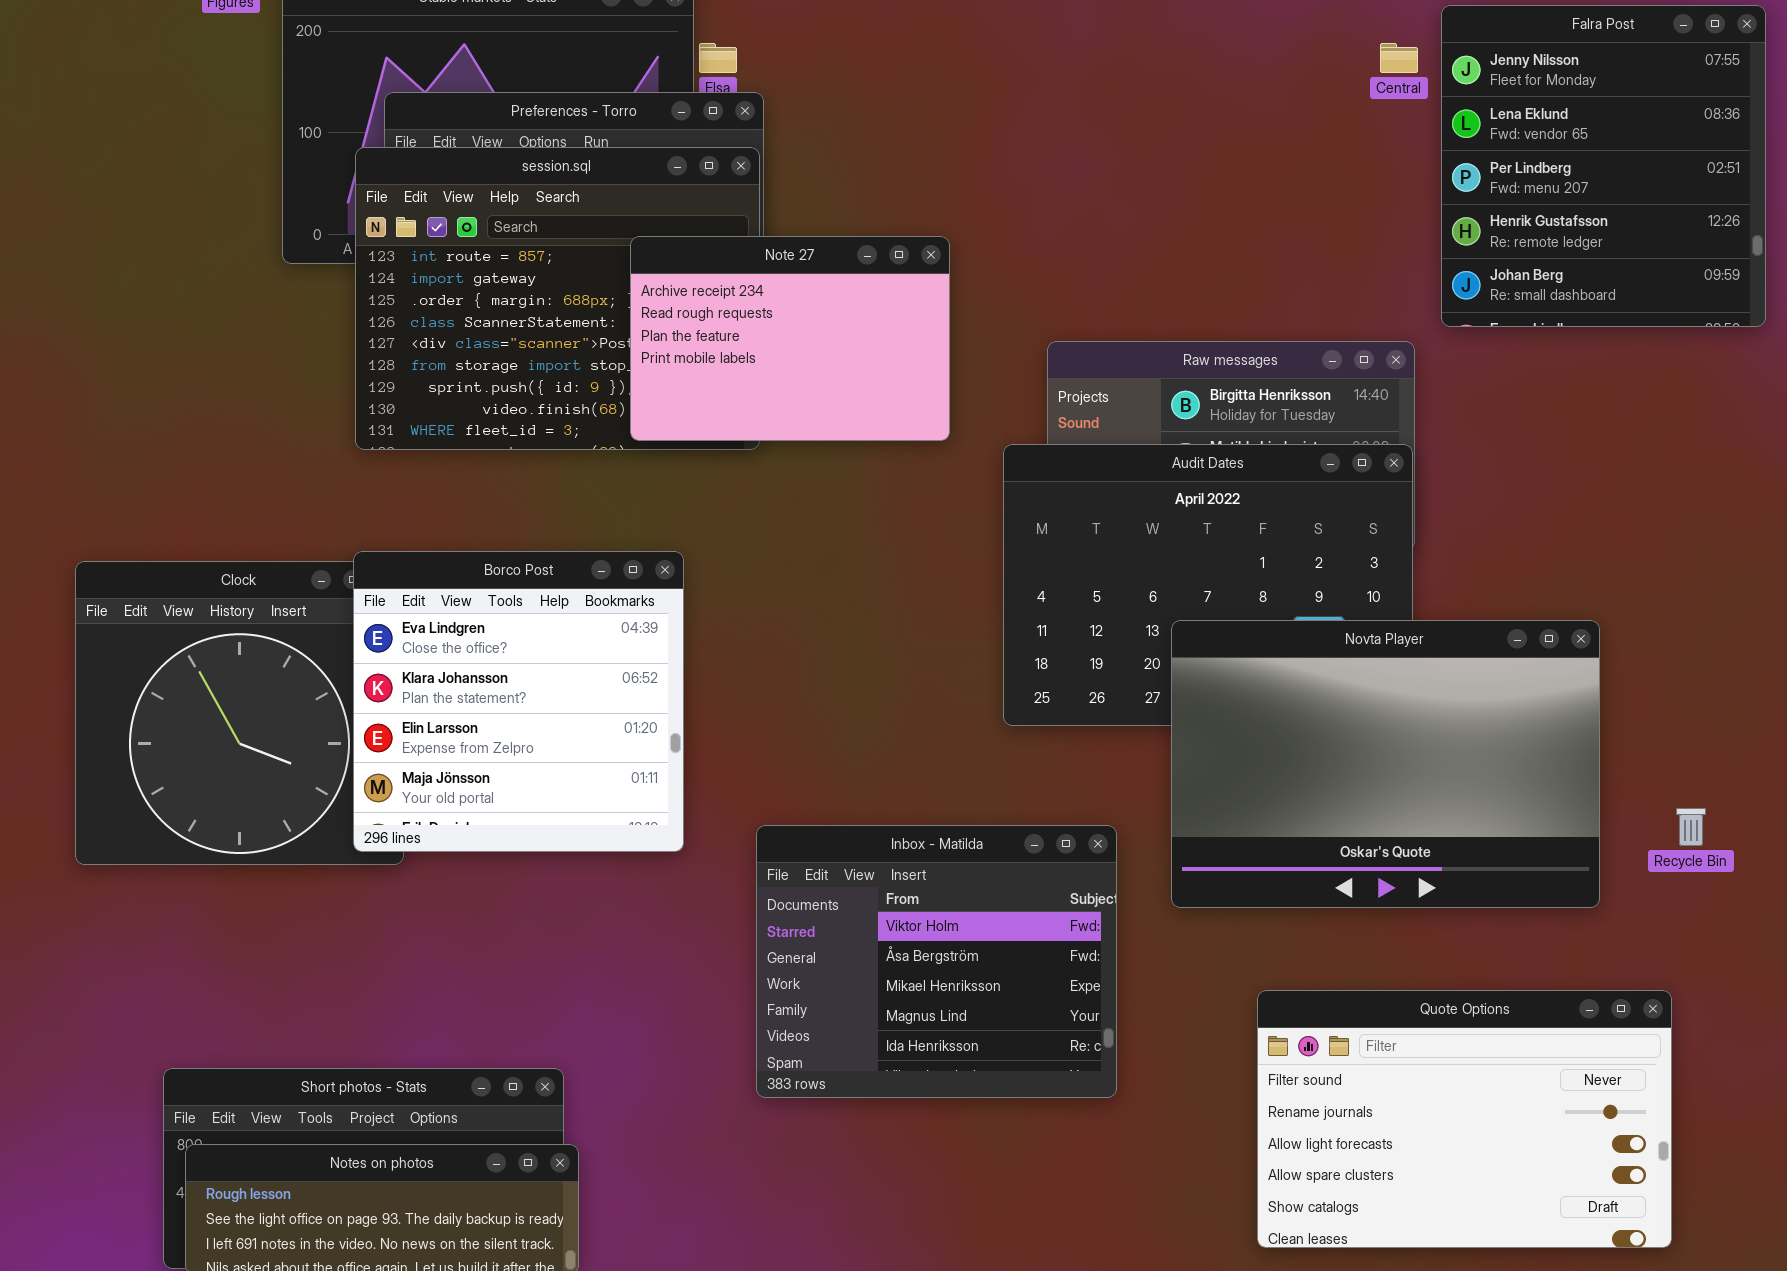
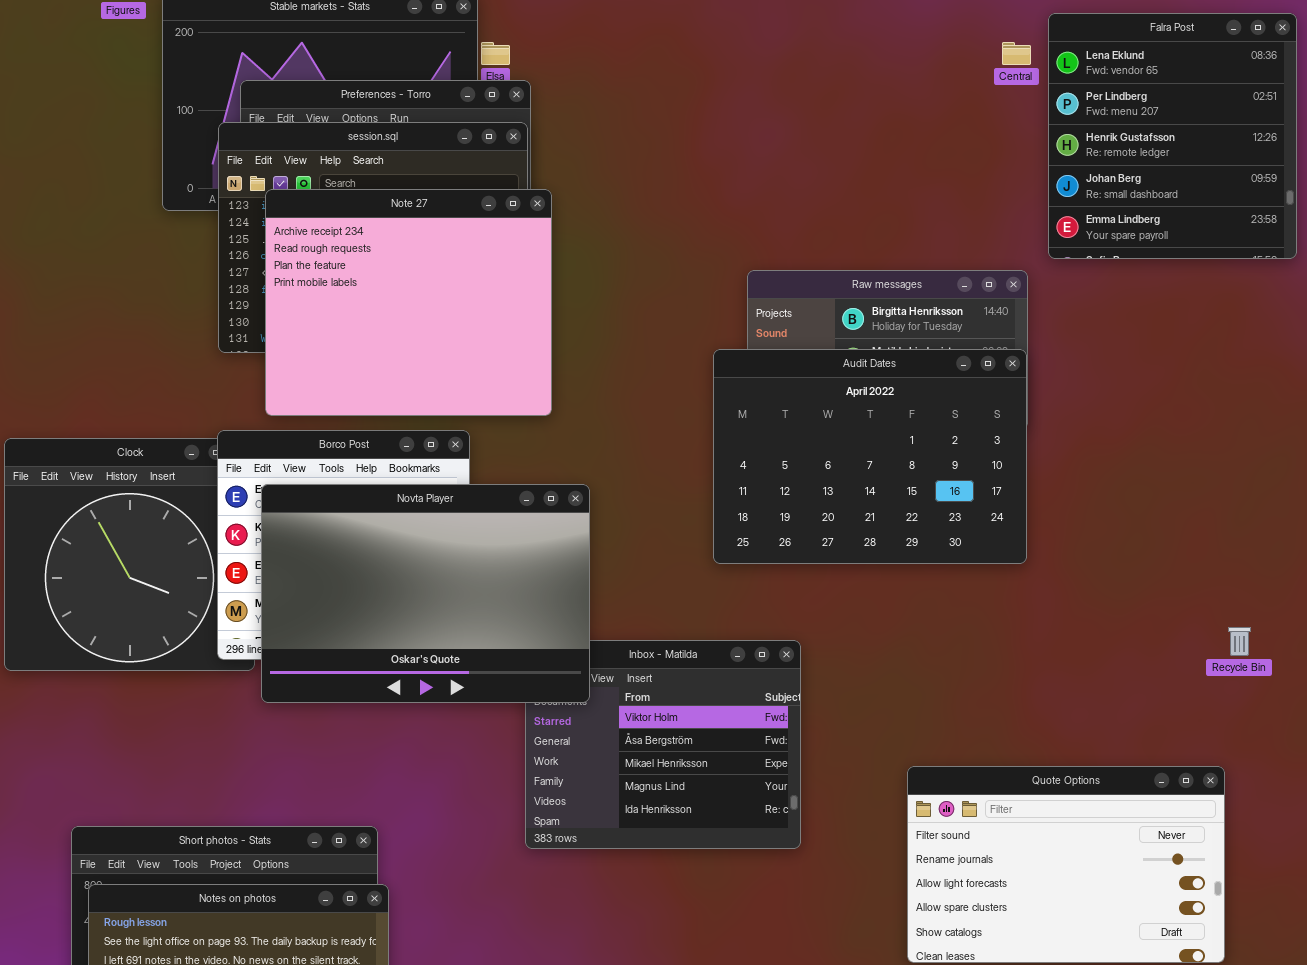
Falra Post: [1441,5,1766,327] -> [1048,13,1297,259], scrolled down 1 row
Note 27: [630,236,950,441] -> [265,189,552,416], moved, resized
Novta Player: [1171,620,1600,908] -> [261,484,590,703], moved

